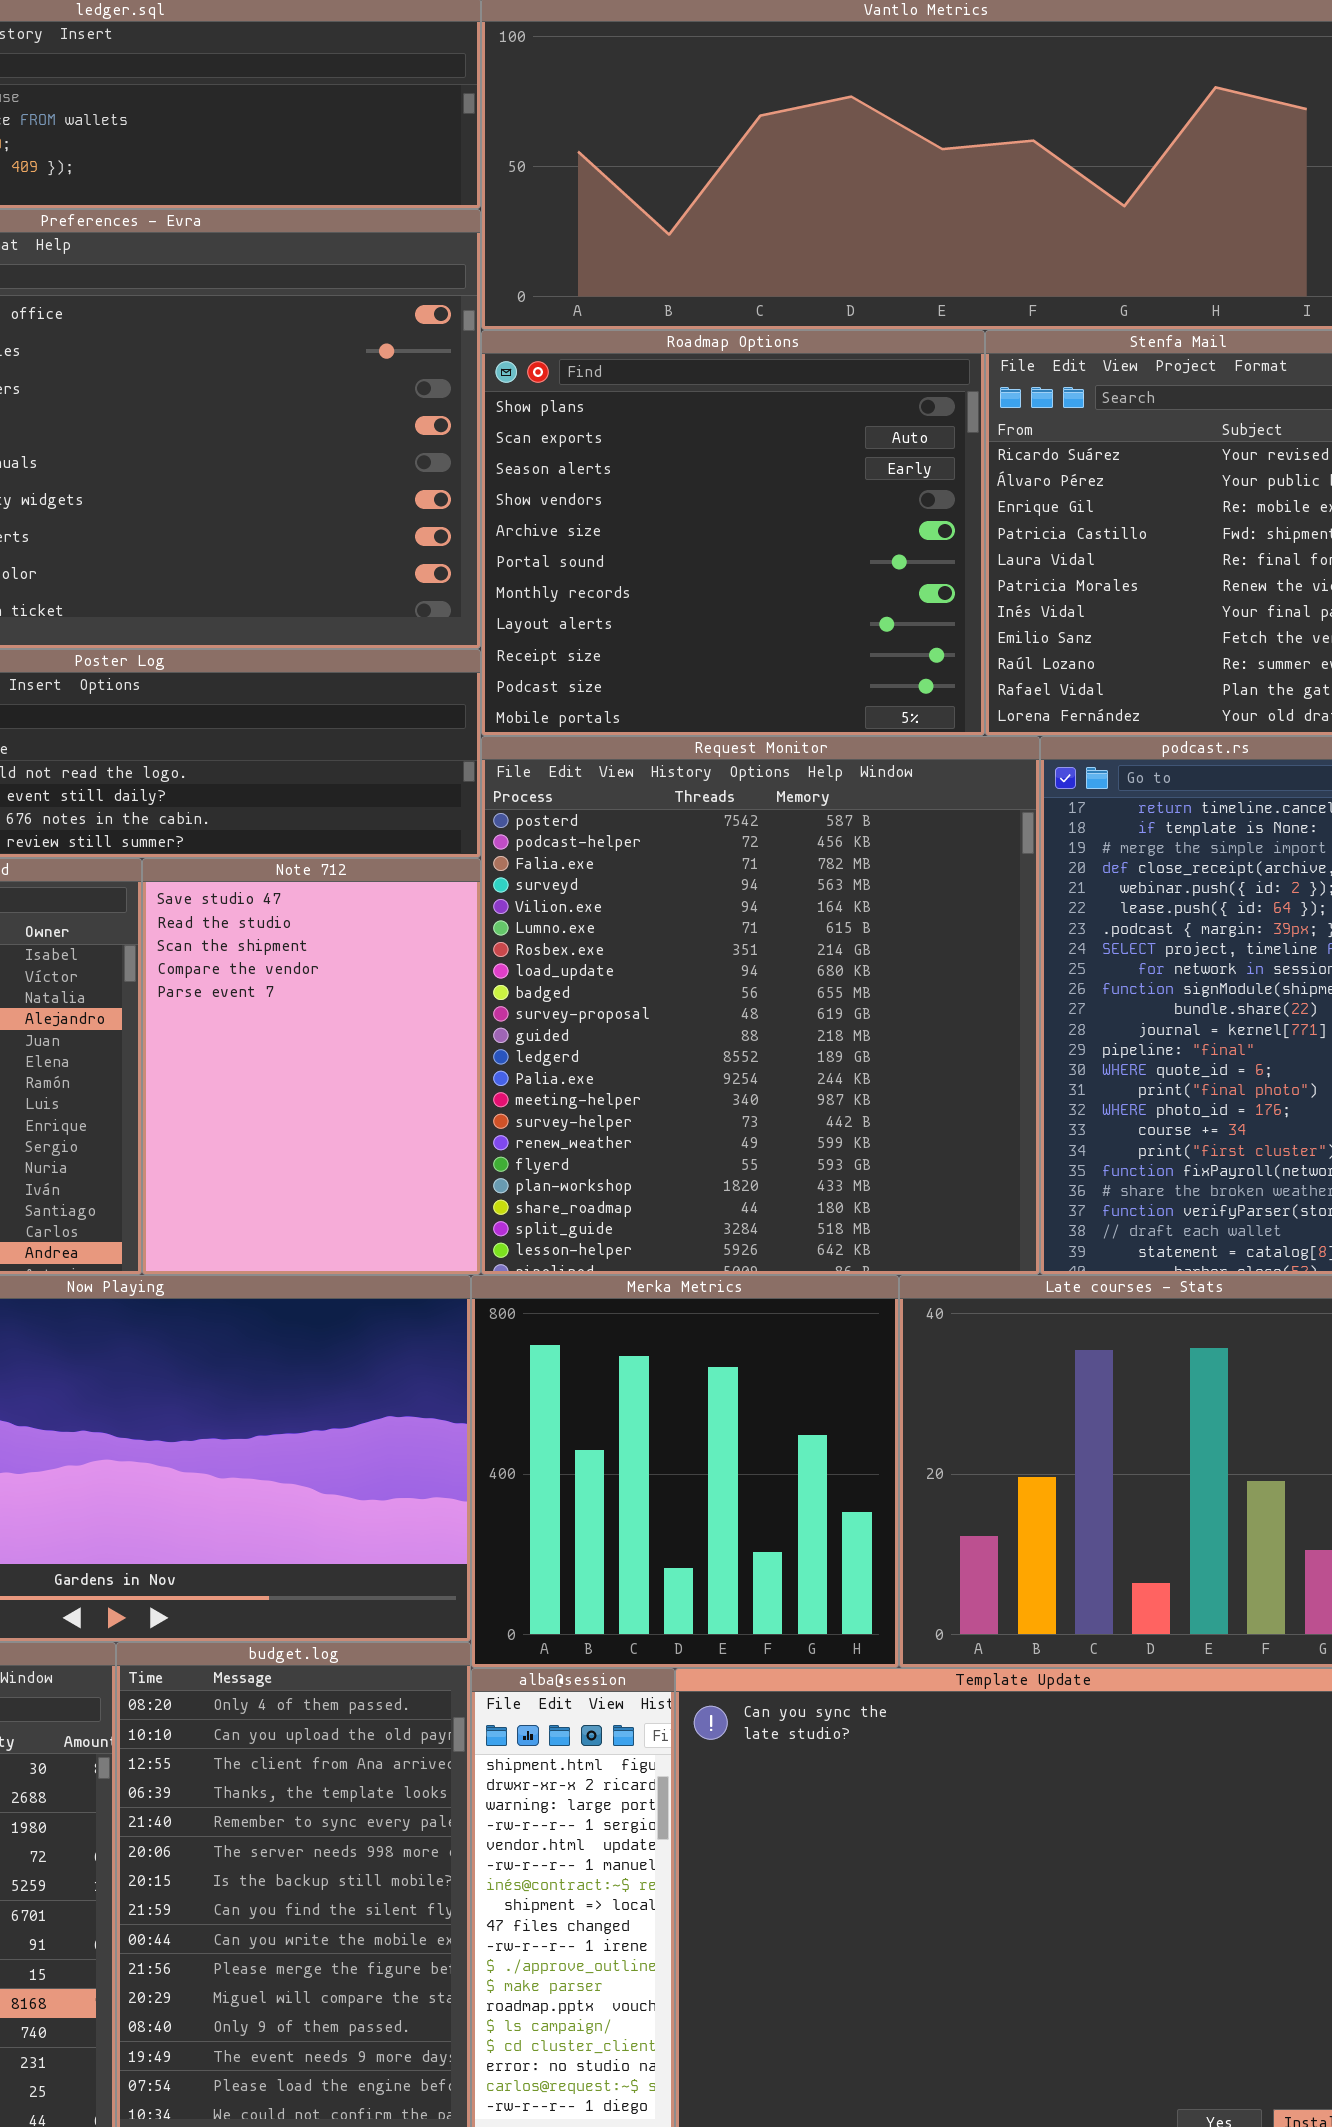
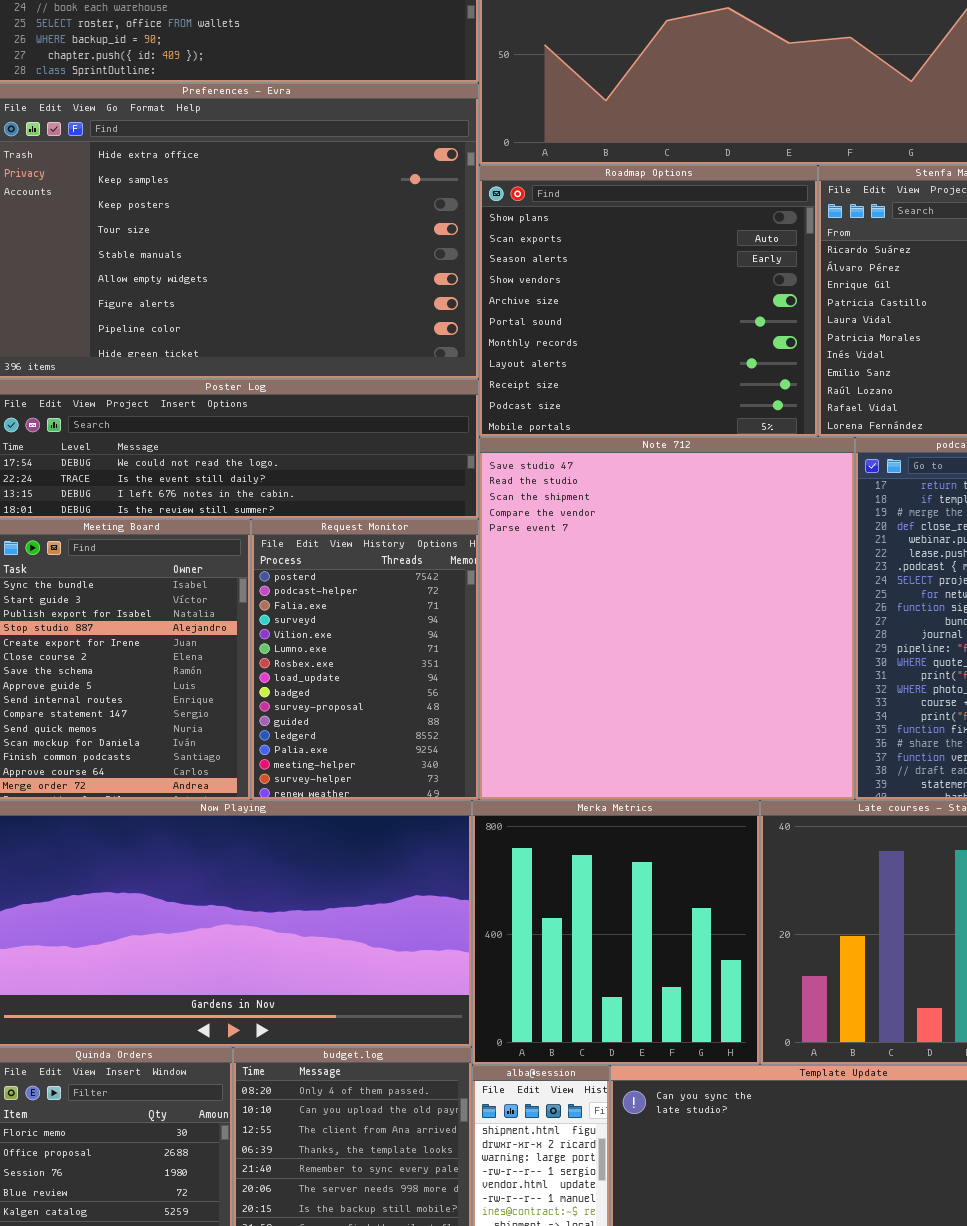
Request Monitor: [481,736,1040,1275] -> [251,519,479,800], moved, resized
Note 712: [142,858,481,1275] -> [479,437,855,800], moved, resized

